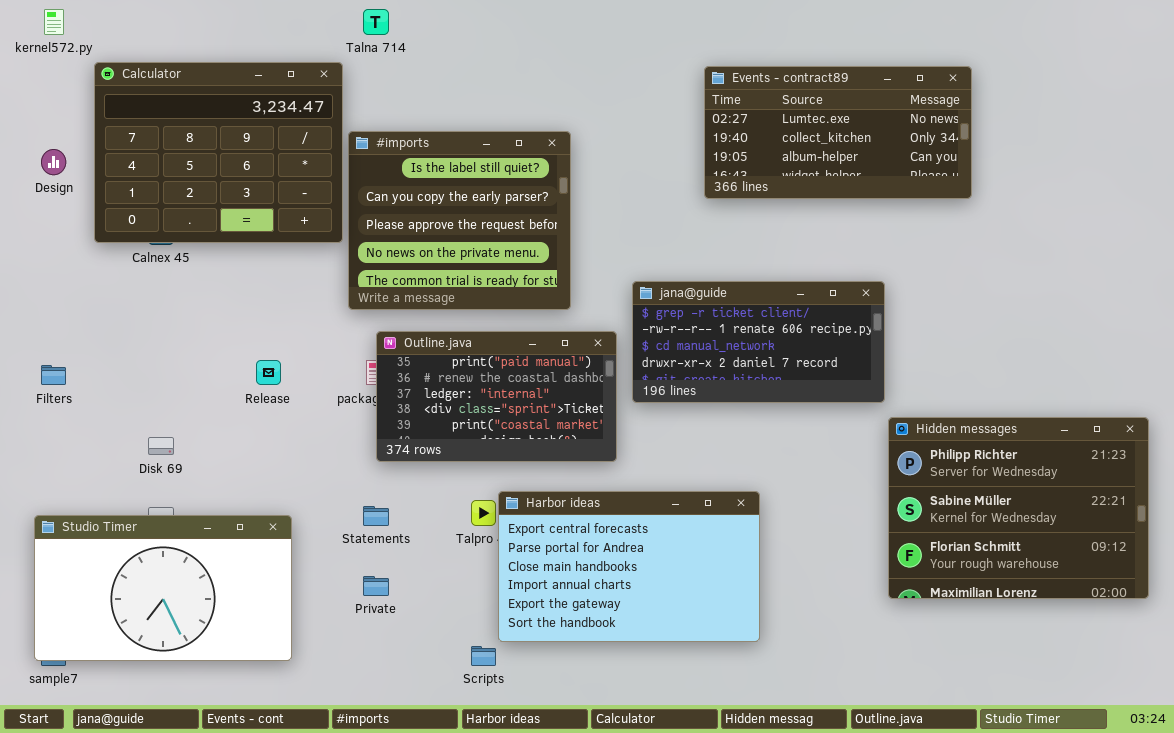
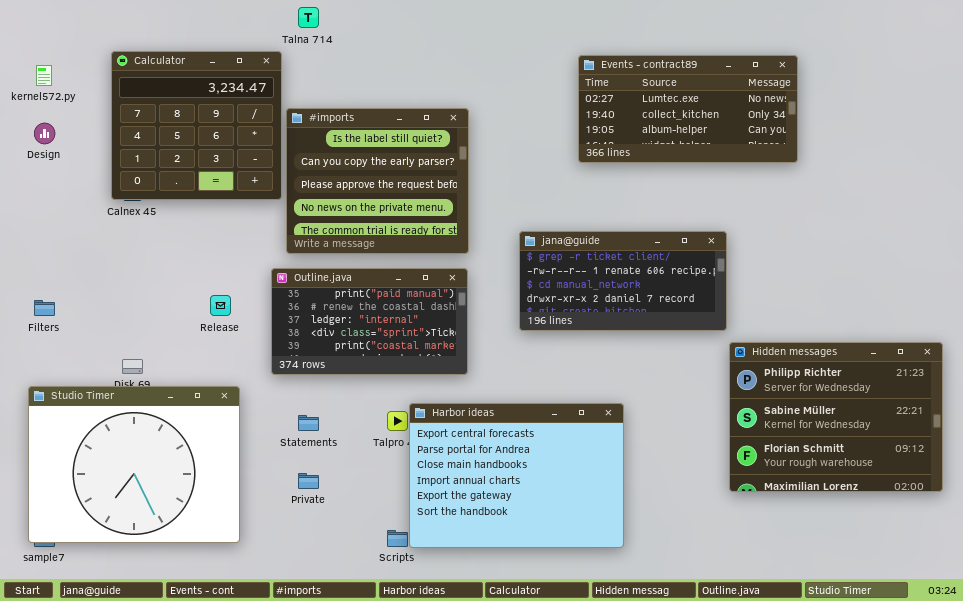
kernel572.py: [44,9,64,35] -> [36,65,52,86], moved
Calculator: [94,62,343,243] -> [111,51,282,200], resized
Outline.java: [376,331,617,462] -> [271,268,468,375], moved
Harbor ideas: [498,491,760,642] -> [409,403,624,548], resized
Studio Timer: [34,515,292,661] -> [28,386,240,543], resized

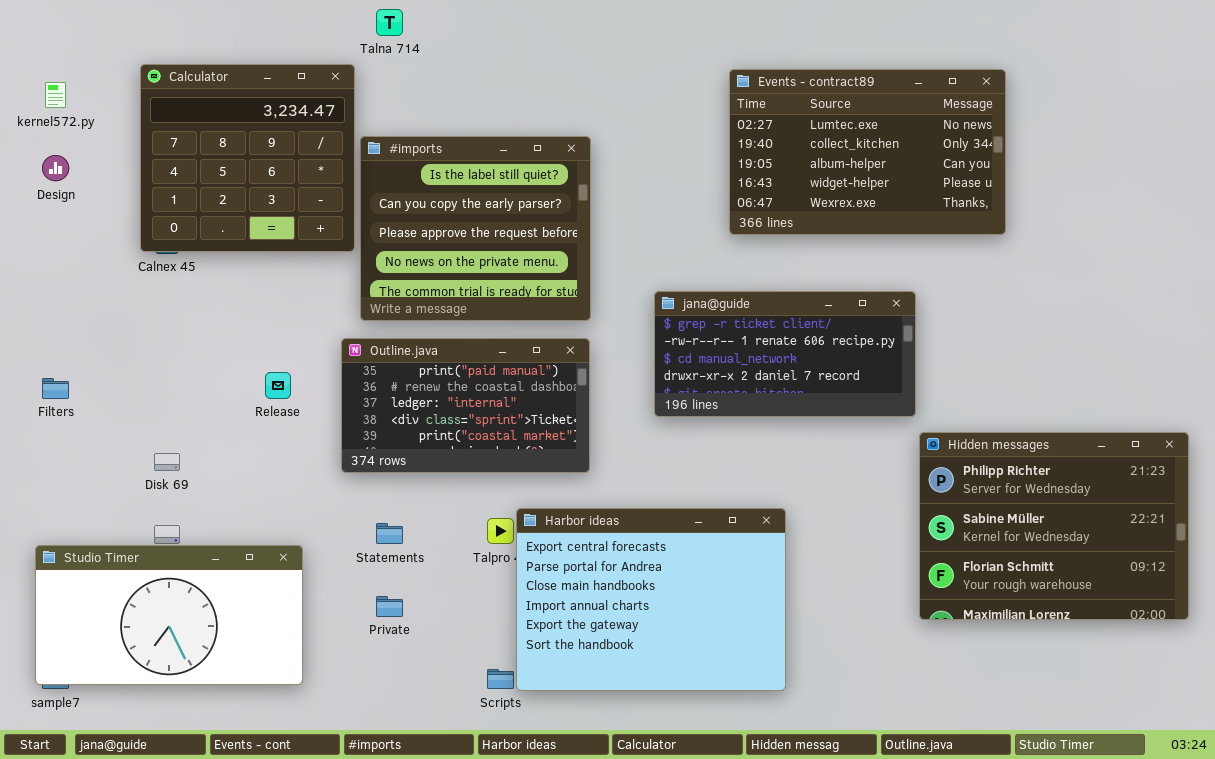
Events - contract89: [578,55,798,163] -> [729,69,1006,235], resized
Studio Timer: [28,386,240,543] -> [35,545,303,685], resized

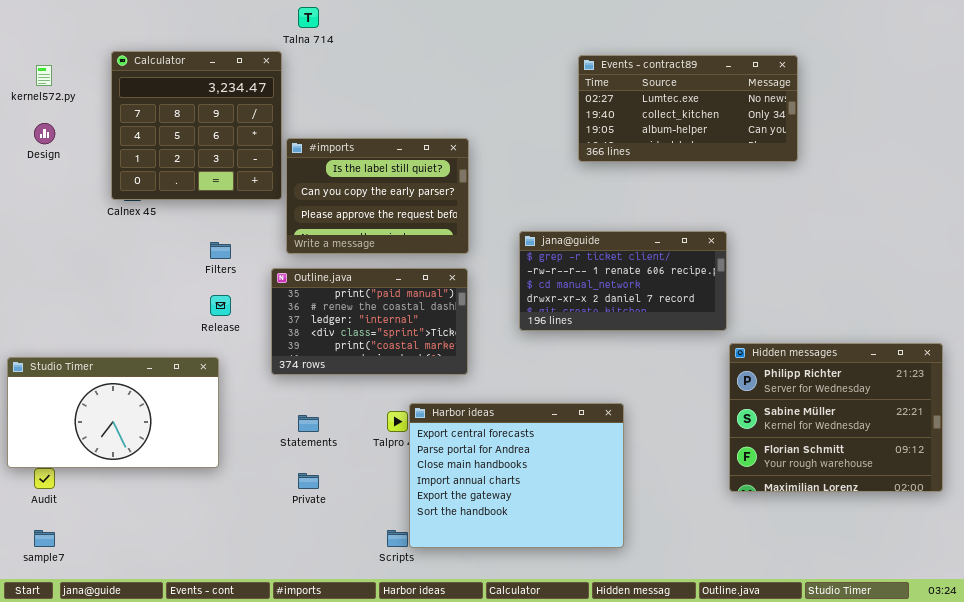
Events - contract89: [729,69,1006,235] -> [578,55,798,162], resized
#imports: [360,136,591,321] -> [286,138,469,254], resized
Filters: [42,378,69,399] -> [210,242,231,259], moved
Studio Timer: [35,545,303,685] -> [7,357,219,468], moved

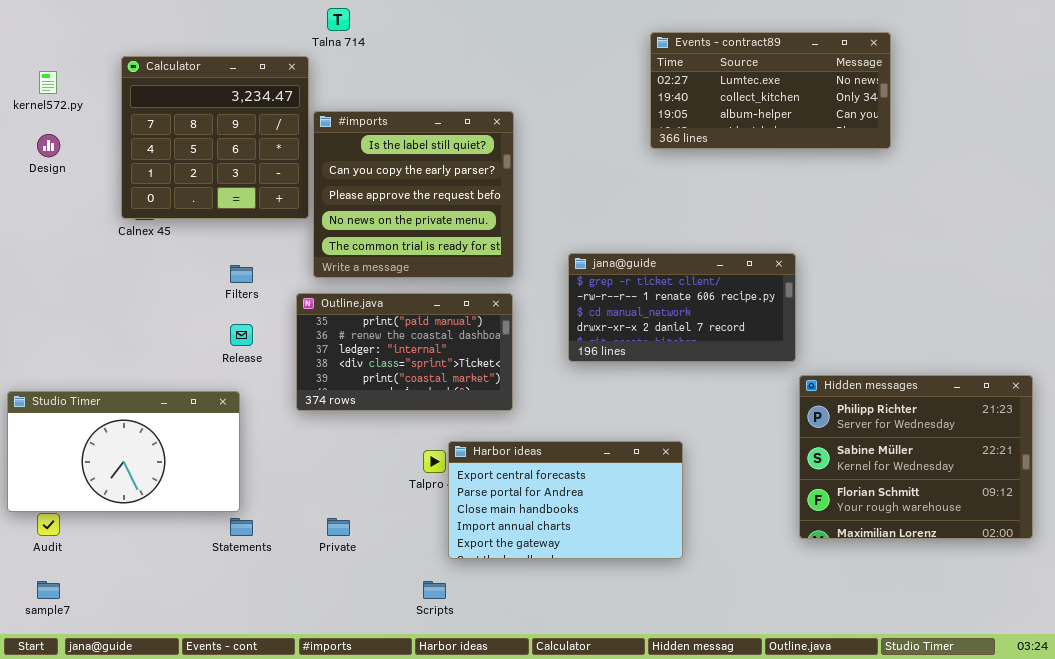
Events - contract89: [578,55,798,162] -> [650,32,891,149], moved
#imports: [286,138,469,254] -> [313,111,514,278], resized
Harbor ideas: [409,403,624,548] -> [448,441,683,559], resized
Statements: [298,415,319,432] -> [230,518,253,536], moved

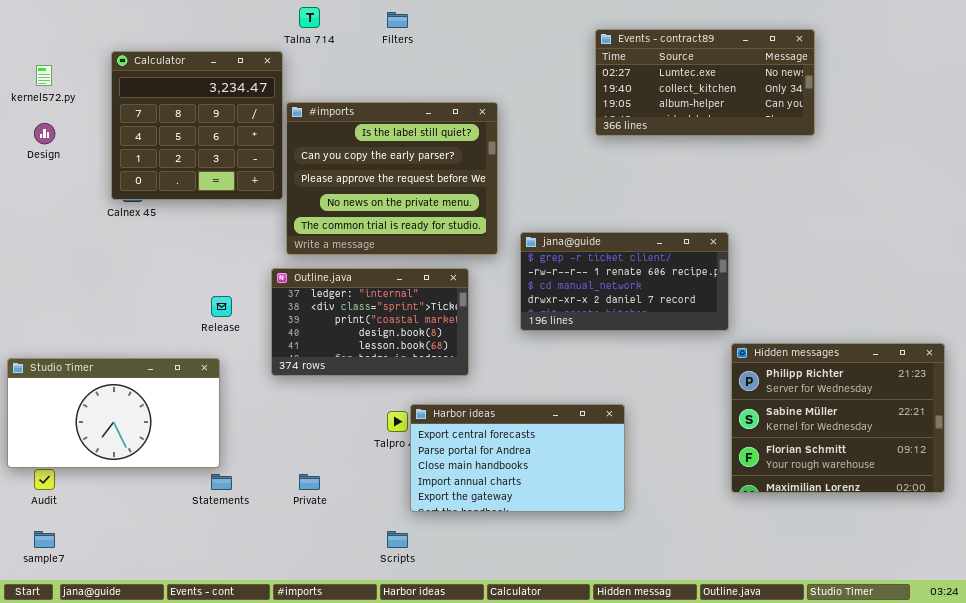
#imports: [313,111,514,278] -> [286,102,498,255], resized
Filters: [230,265,253,283] -> [387,12,408,28], moved
Outline.java: [296,293,513,411] -> [271,268,469,376], scrolled down 2 rows

